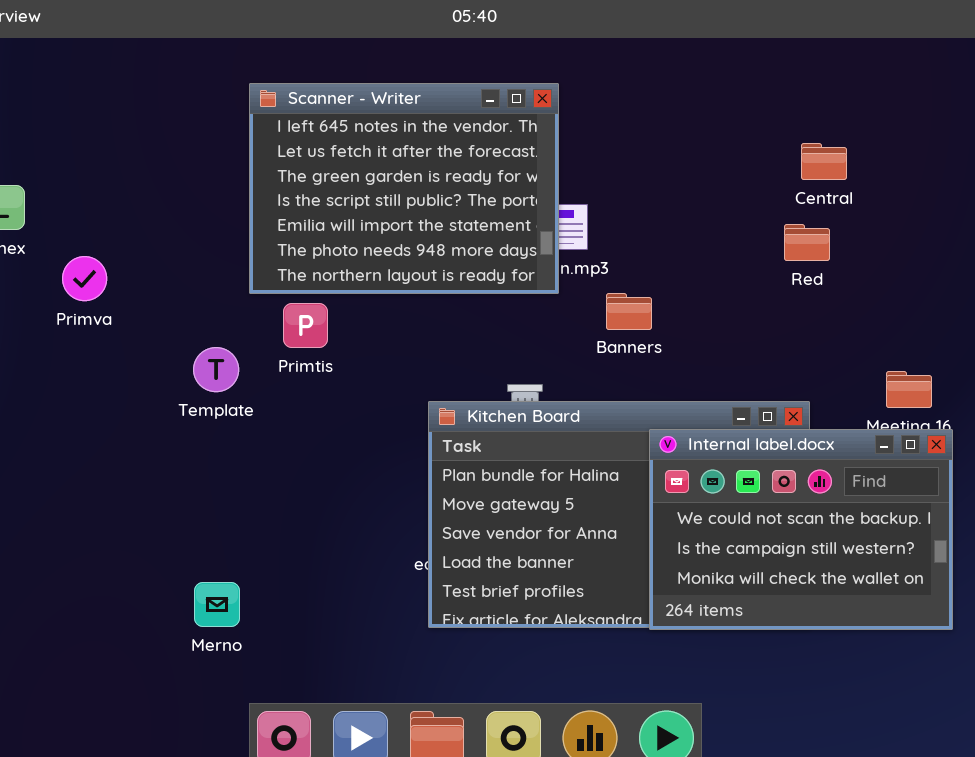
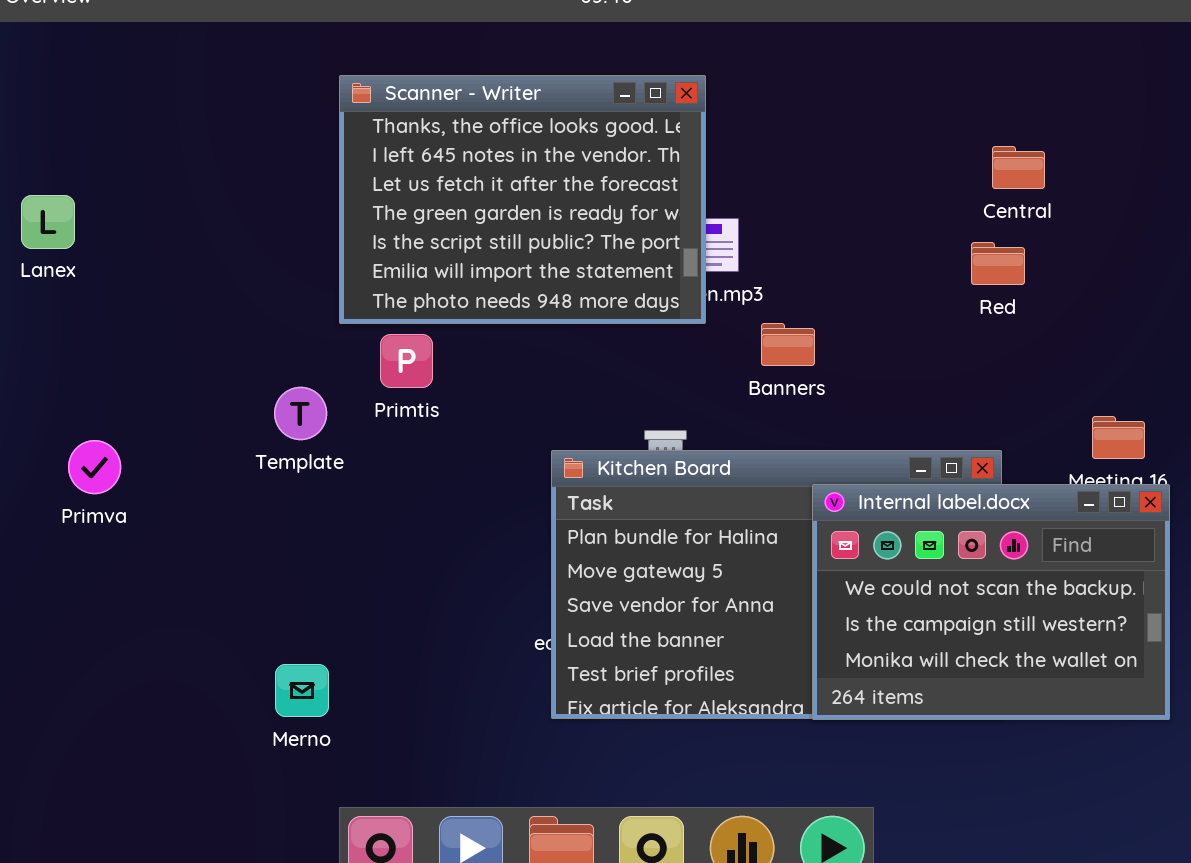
Scanner - Writer: [249,83,559,294] -> [339,75,706,324], scrolled up 1 row
Primva: [62,256,107,301] -> [68,440,121,494], moved

